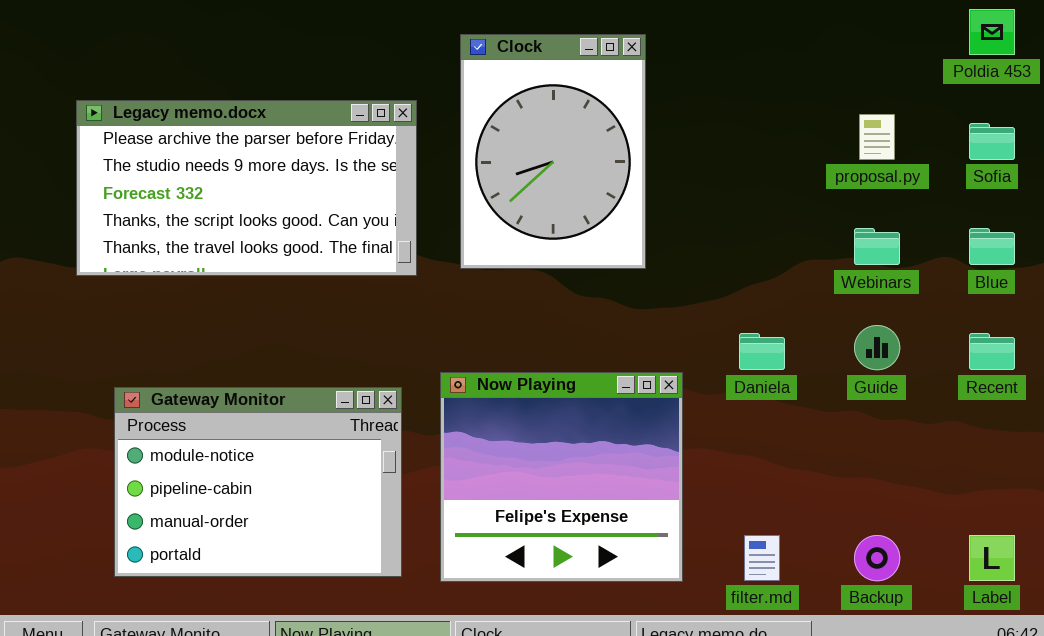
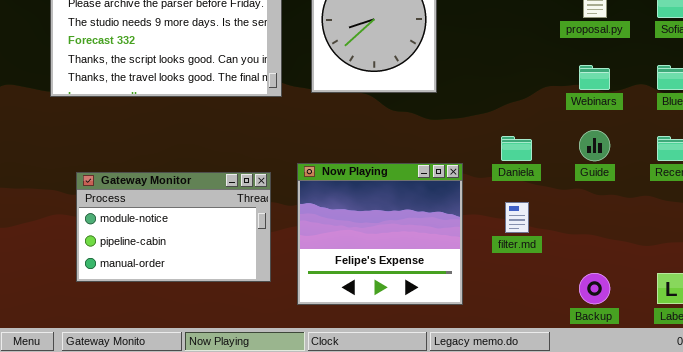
Gateway Monitor: [114,387,402,577] -> [76,172,271,282], resized
filter.md: [744,535,780,581] -> [505,202,529,233], moved

